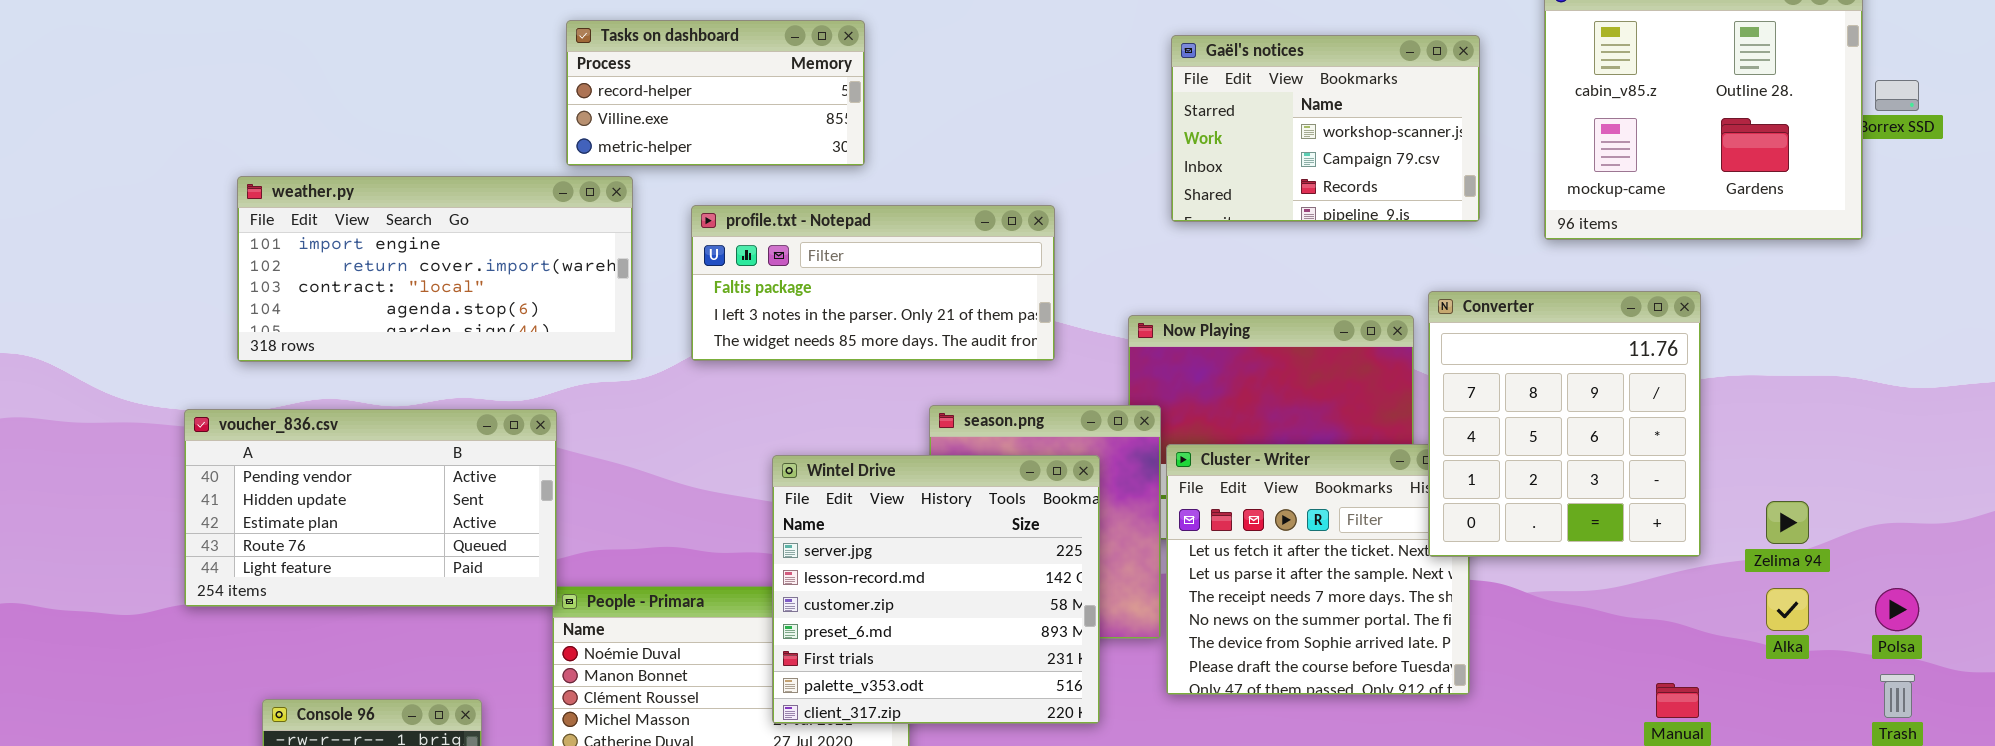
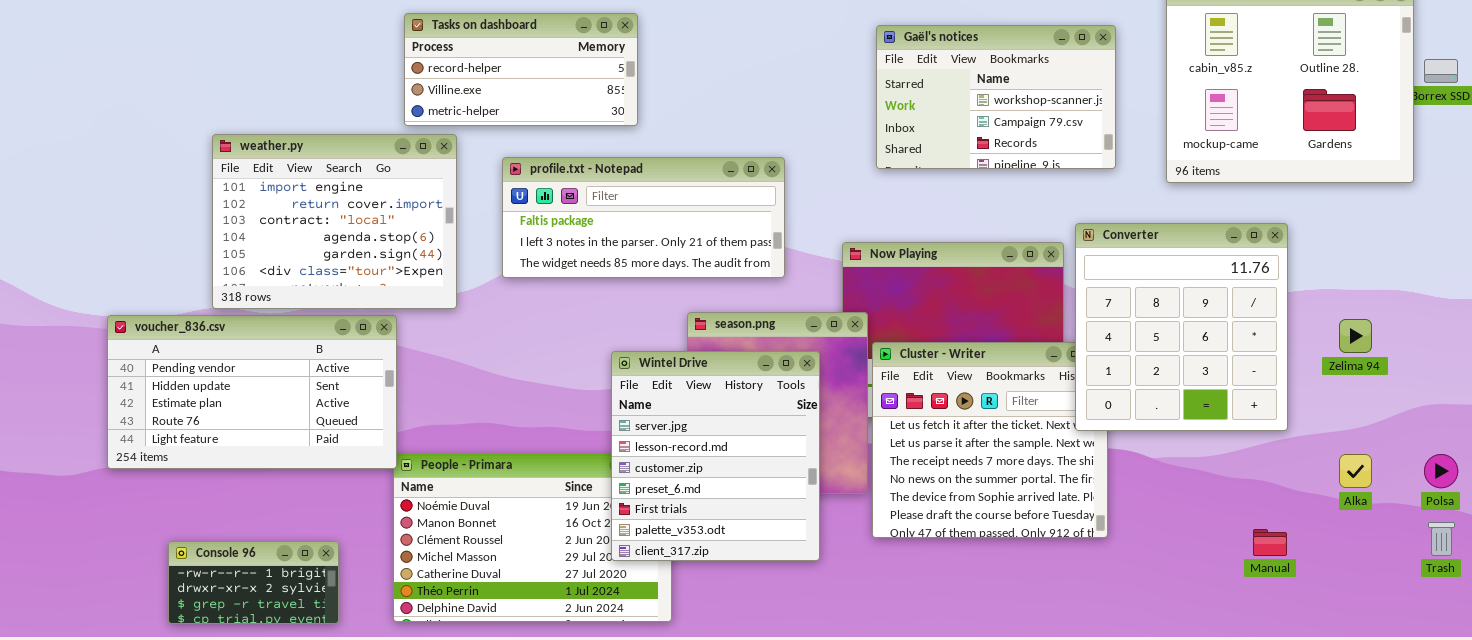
weather.py: [237,176,633,362] -> [212,134,457,309], resized
Wintel Drive: [772,455,1100,724] -> [611,351,820,561], resized
Zelima 94: [1766,501,1809,544] -> [1339,319,1372,353], moved

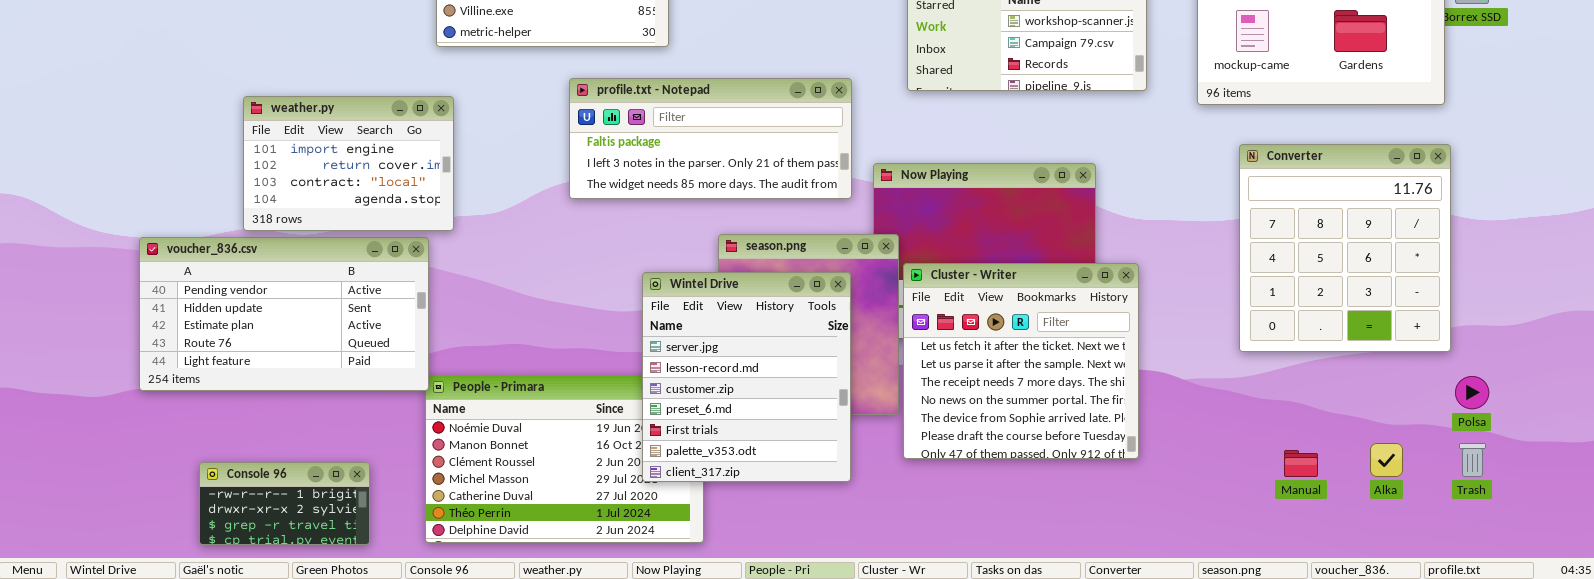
weather.py: [212,134,457,309] -> [243,96,454,231], resized
profile.txt - Notepad: [502,157,785,278] -> [569,78,852,199], moved
Converter: [1075,223,1288,431] -> [1239,144,1451,352], moved
Alka: [1339,454,1372,488] -> [1370,443,1403,477], moved

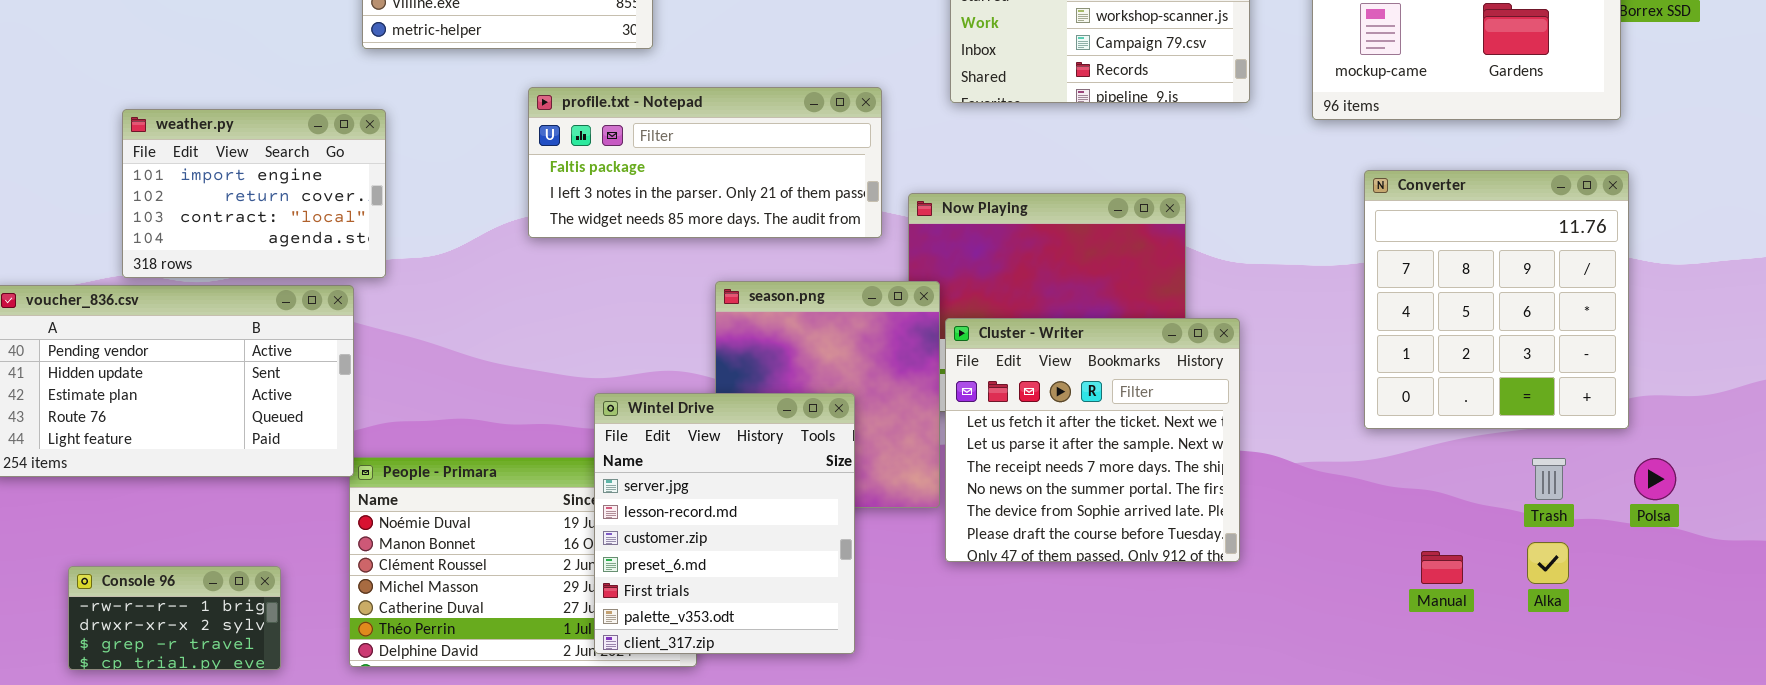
Wintel Drive: [642,272,851,482] -> [594,393,855,654], moved
Trash: [1459,443,1486,477] -> [1532,458,1566,500], moved

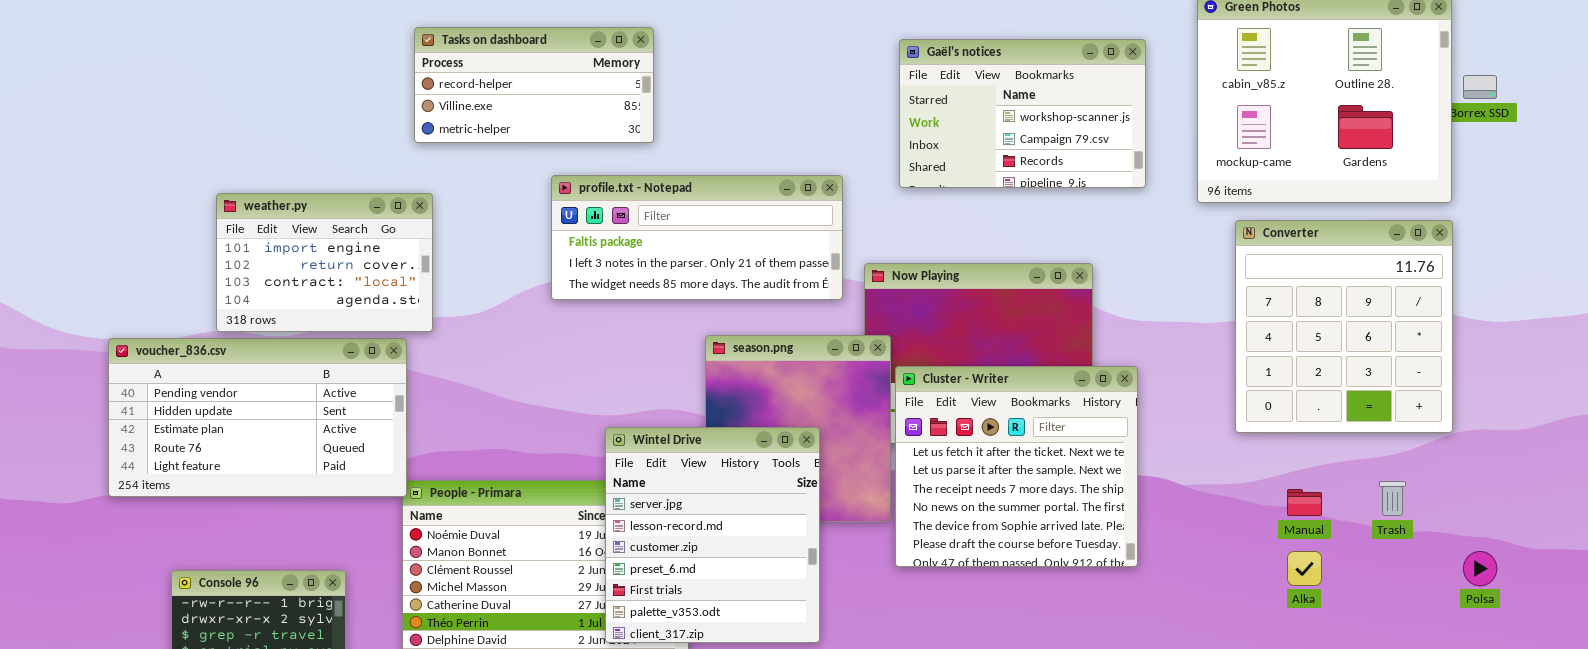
Converter: [1364,170,1629,429] -> [1235,220,1453,433], moved
Polsa: [1634,458,1676,500] -> [1463,551,1497,586], moved
Alka: [1527,542,1569,584] -> [1287,551,1322,586], moved
Manual: [1421,551,1463,584] -> [1287,489,1322,516], moved

